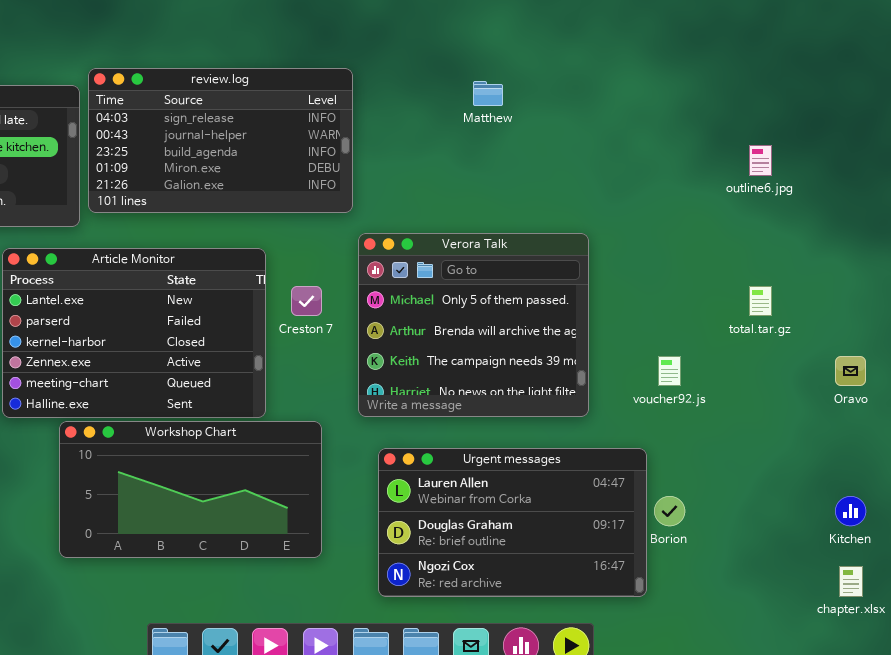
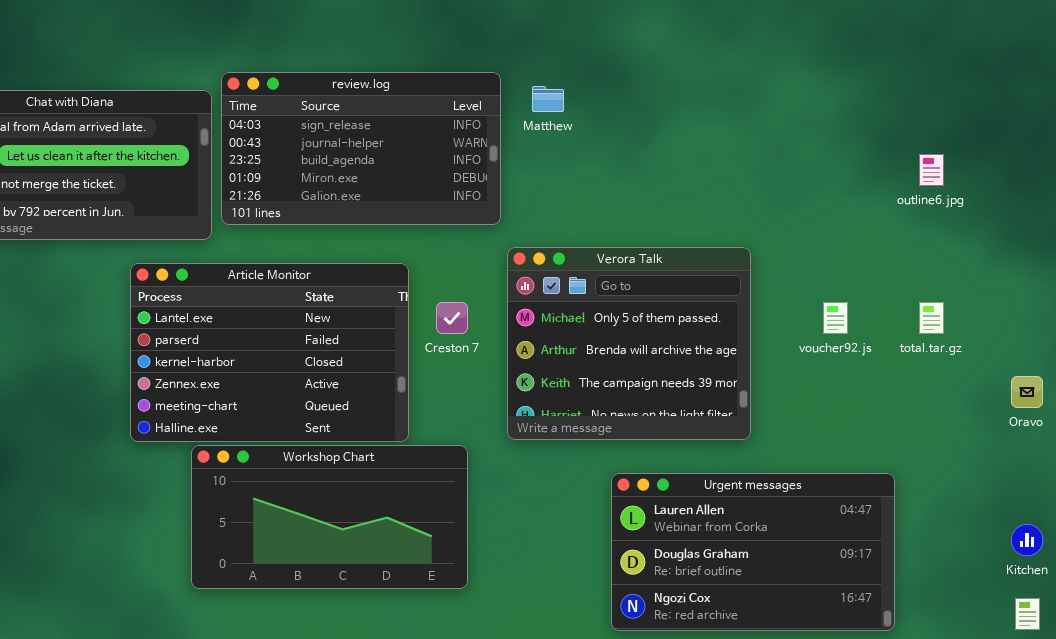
Matthew: [473,81,503,106] -> [532,86,564,112], moved
voucher92.js: [658,356,681,386] -> [823,302,848,334], moved
Urgent messages: [378,448,647,597] -> [611,473,895,631], moved

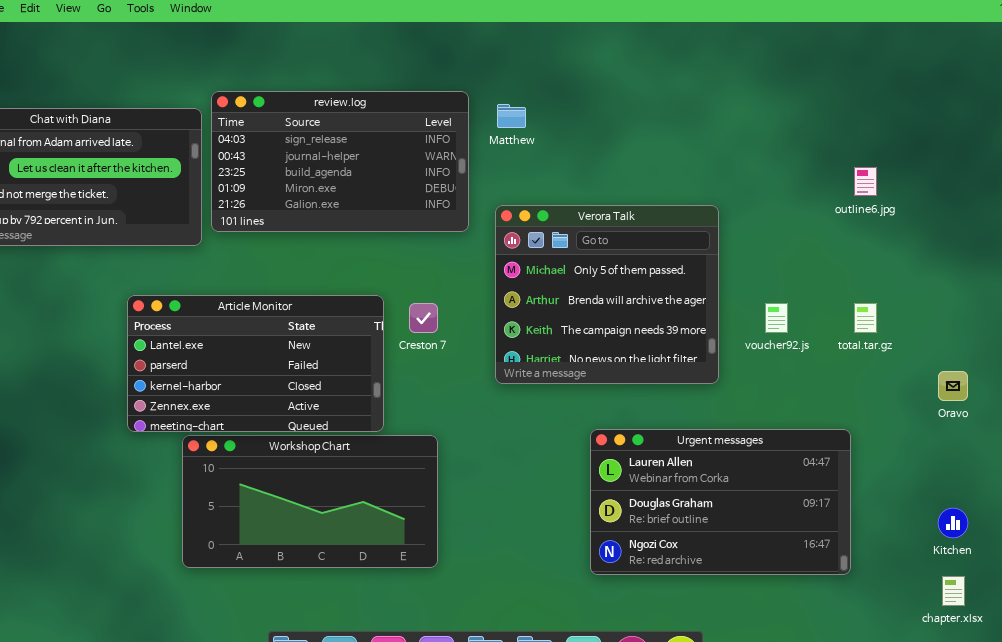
Verora Talk: [507,247,751,440] -> [495,205,719,384], moved
Article Monitor: [130,263,409,442] -> [127,295,384,432], resized
Urgent messages: [611,473,895,631] -> [590,429,851,575], moved

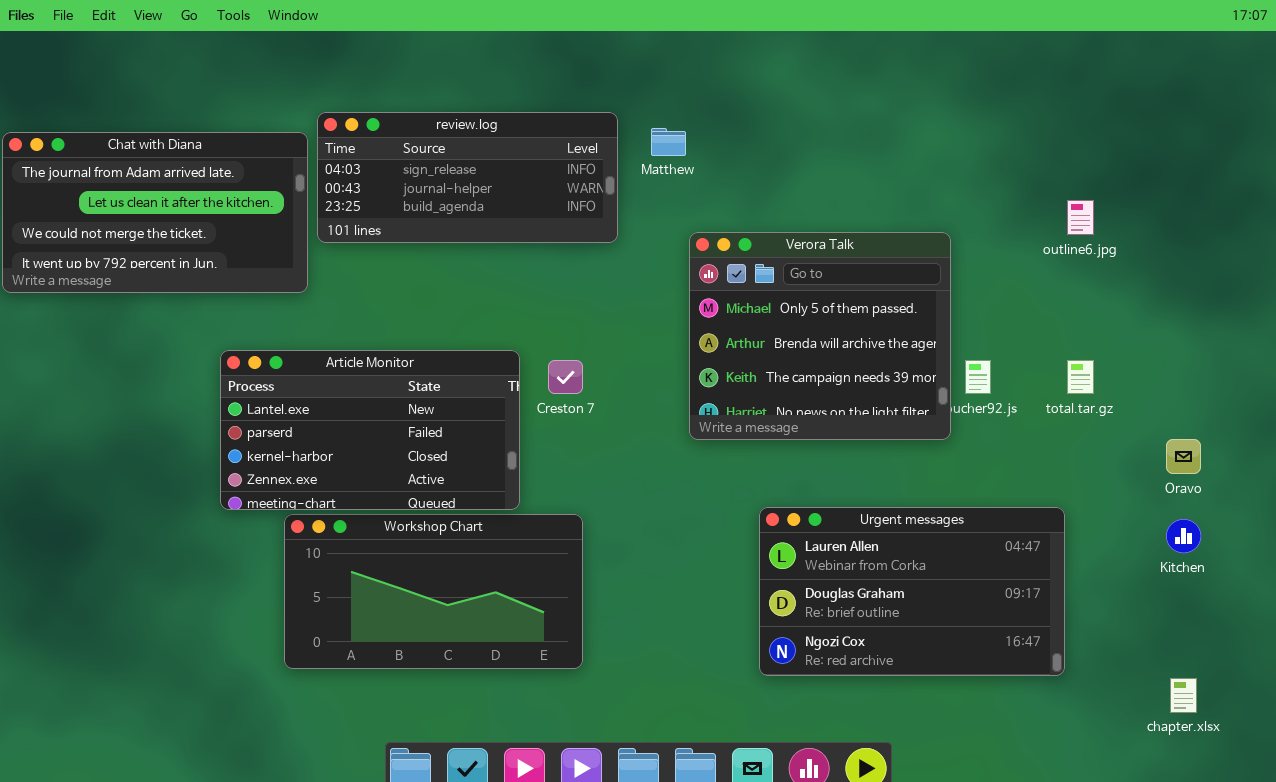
review.log: [211,91,469,232] -> [317,112,618,243], resized
Verora Talk: [495,205,719,384] -> [689,232,951,440], moved
Kitchen: [938,508,968,538] -> [1166,519,1201,553], moved

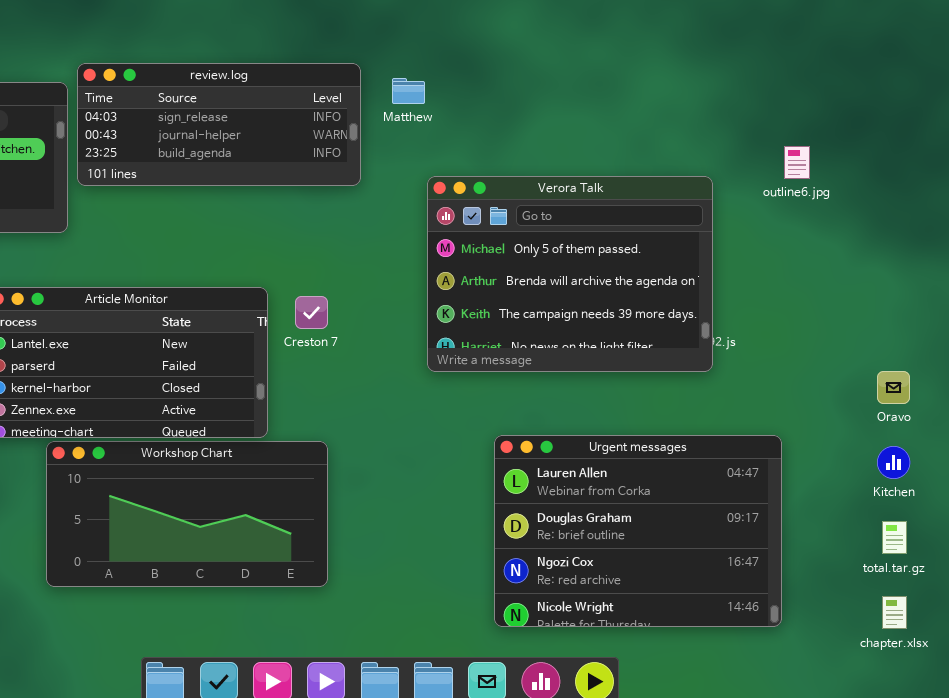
Verora Talk: [689,232,951,440] -> [427,176,713,372], resized
total.tar.gz: [1067,360,1094,394] -> [882,521,907,554], moved
Urgent messages: [759,507,1065,676] -> [494,435,782,627], resized

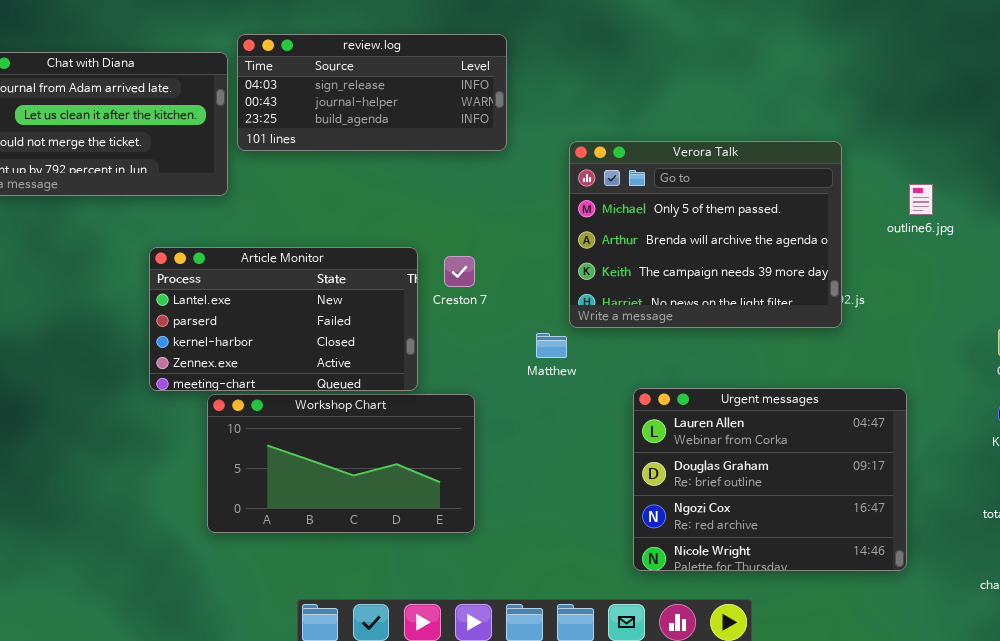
Matthew: [392,78,425,104] -> [536,333,567,358], moved
outline6.jpg: [784,146,810,179] -> [909,184,933,215], moved

